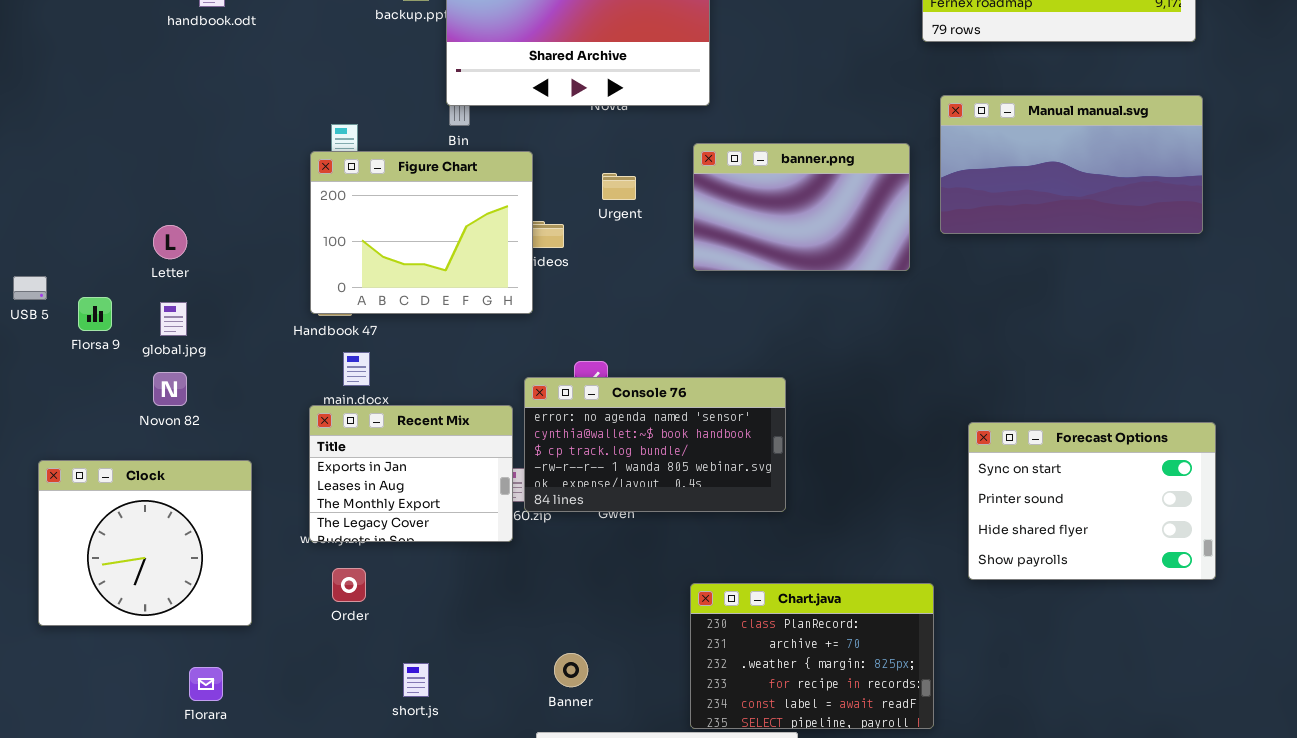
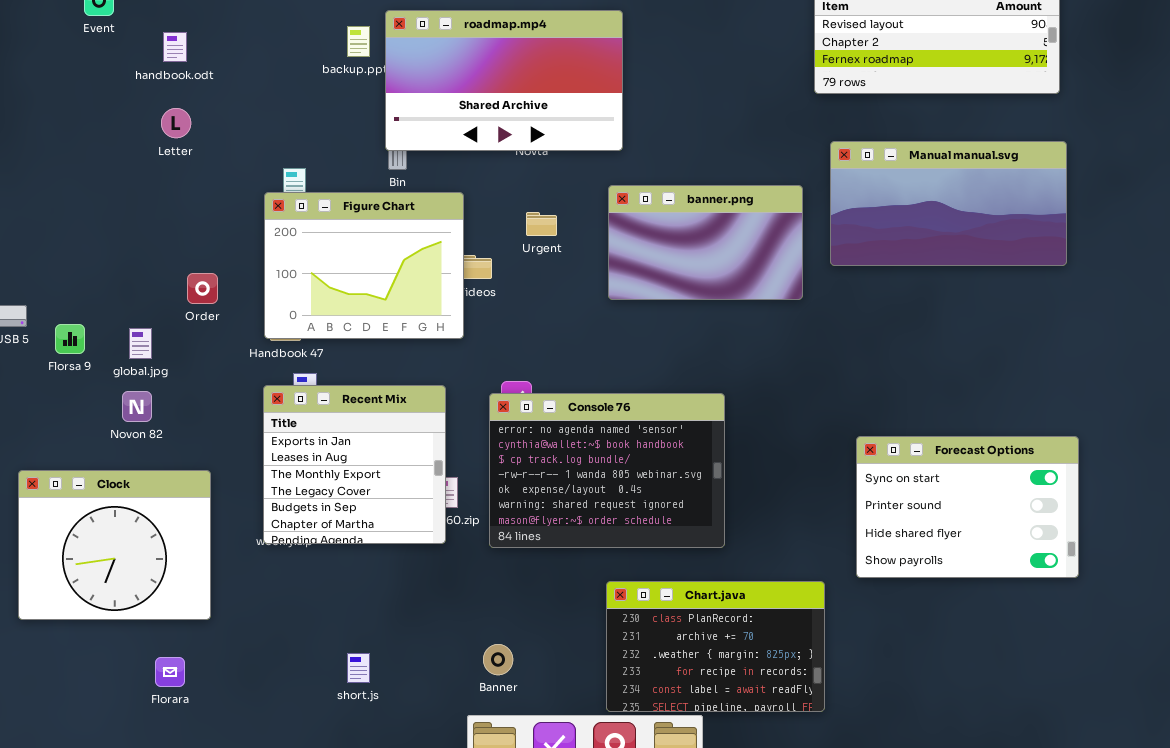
Letter: [153,225,187,259] -> [161,108,191,138], moved
Console 76: [524,377,786,512] -> [489,393,725,548], moved, resized
Recent Mix: [309,405,513,542] -> [263,385,446,544], resized
Order: [332,568,366,602] -> [187,273,218,304], moved

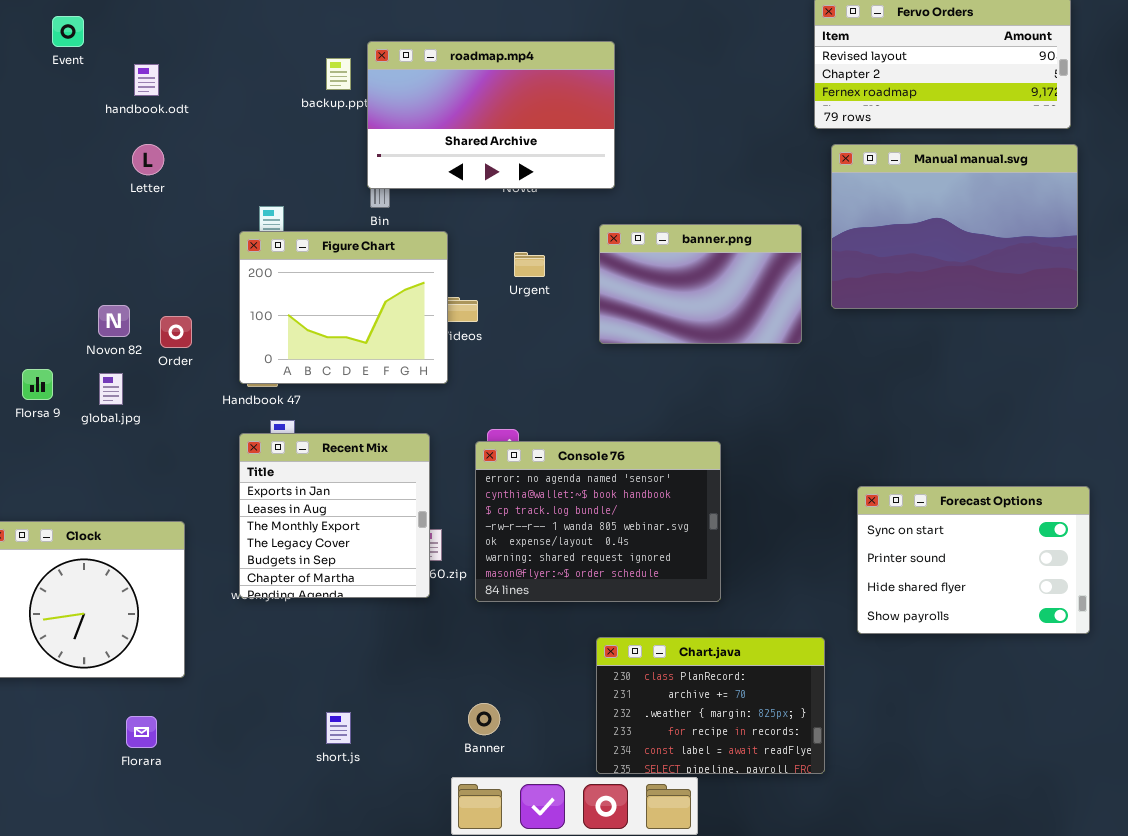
Manual manual.svg: [830,141,1067,266] -> [831,144,1078,309], resized
Novon 82: [122,391,152,422] -> [98,305,130,337], moved

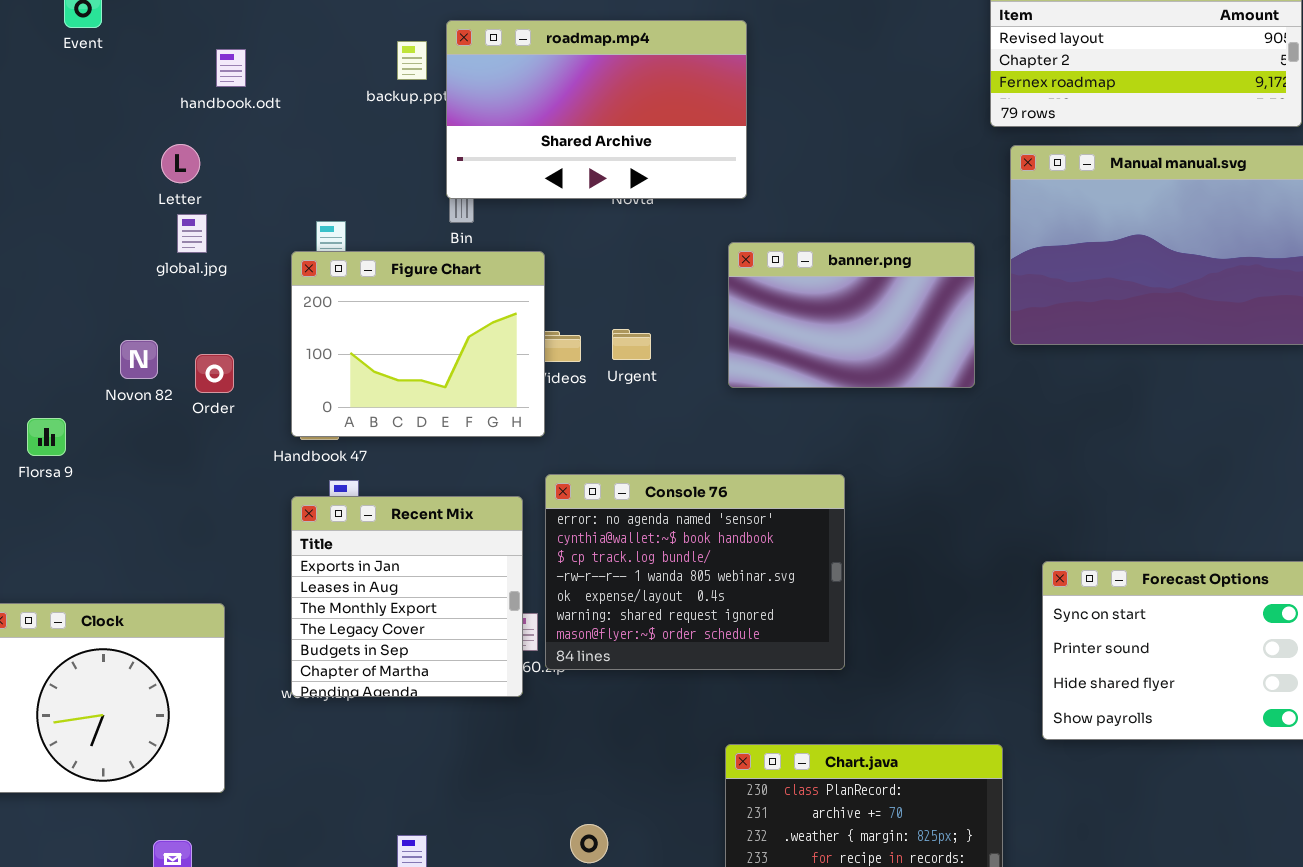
handbook.odt: [134,64,159,96] -> [216,49,246,87], moved
Urgent: [514,252,545,277] -> [612,329,651,360], moved
global.jpg: [99,373,123,405] -> [177,214,207,253], moved
Console 76: [475,441,721,602] -> [545,474,845,670], moved

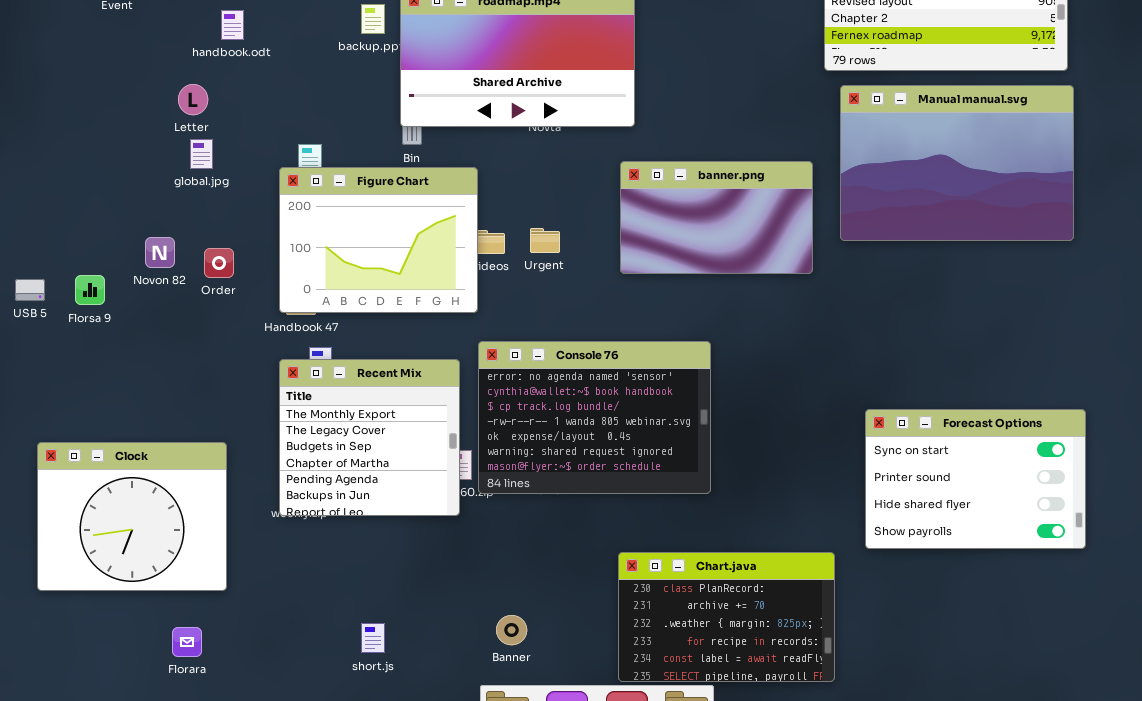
Florsa 9: [27,418,66,456] -> [75,275,105,305], moved
Recent Mix: [291,496,523,697] -> [279,359,460,516], scrolled down 2 rows

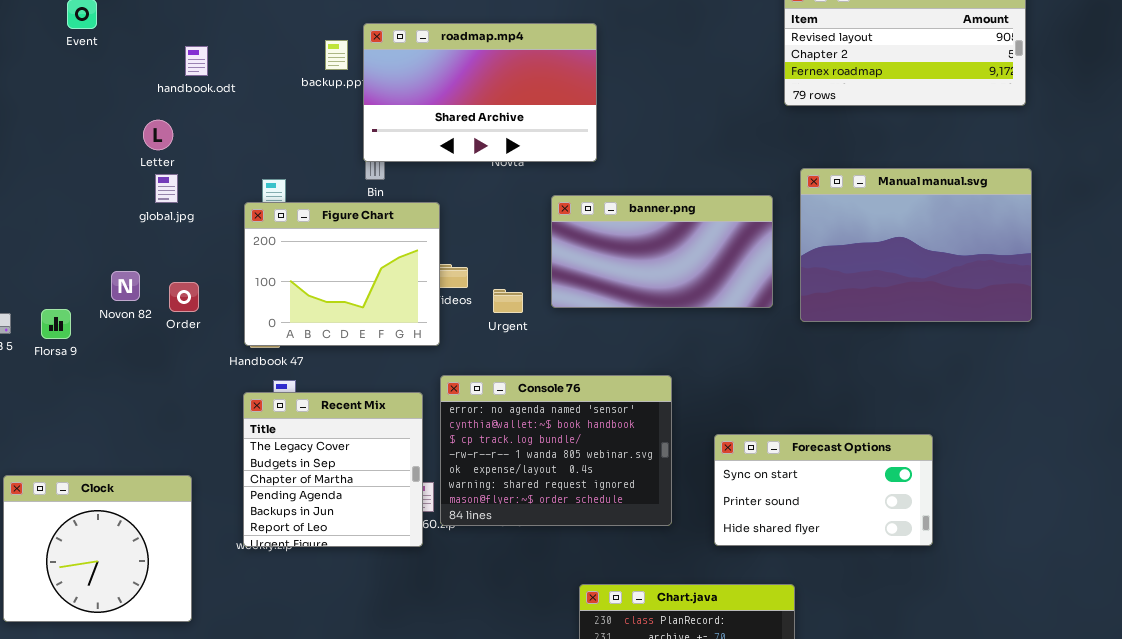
Manual manual.svg: [840,85,1074,241] -> [800,168,1032,322], moved
banner.png: [620,161,813,274] -> [551,195,773,308], resized
Urgent: [530,228,560,253] -> [493,289,523,313], moved
Recent Mix: [279,359,460,516] -> [243,392,423,547], scrolled down 1 row
Forecast Options: [865,409,1086,549] -> [714,434,933,546], moved, resized

